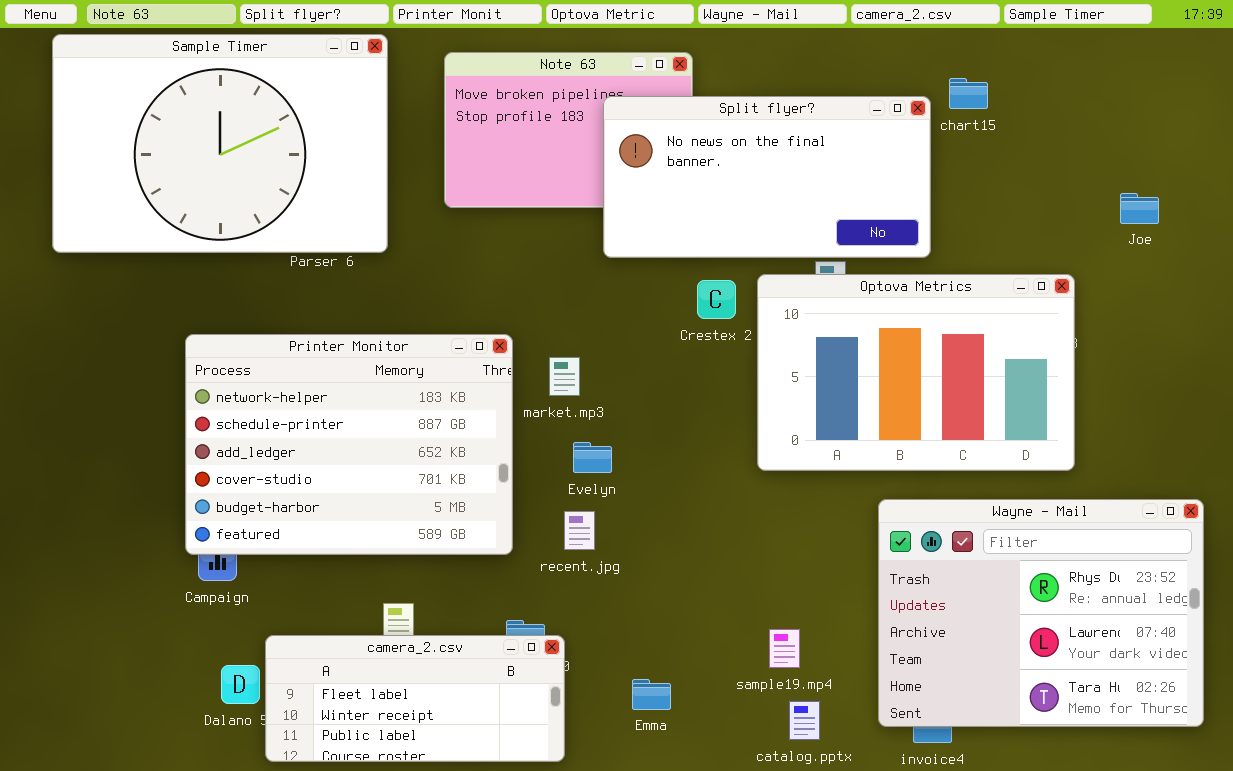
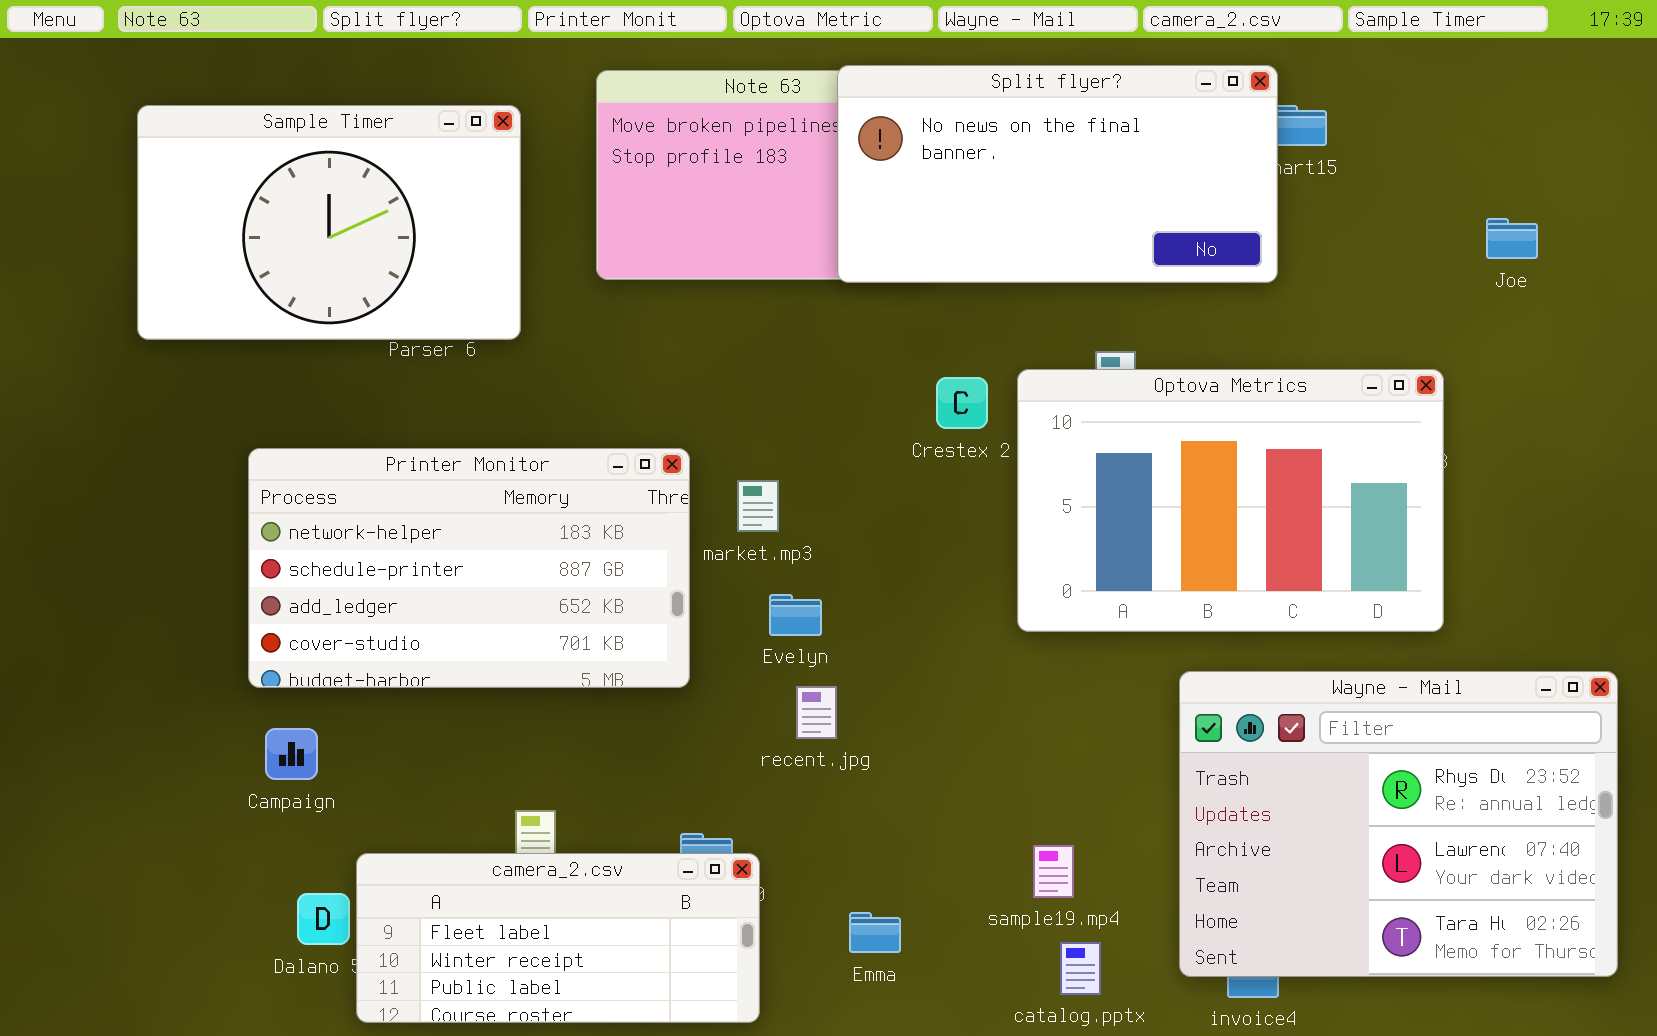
Sample Timer: [52,34,388,253] -> [137,105,521,340], resized
Split flyer?: [603,96,931,258] -> [837,65,1278,283], moved
Joe: [1120,193,1159,224] -> [1486,218,1538,259], moved
Printer Monitor: [185,334,513,555] -> [248,448,690,688], resized
recent.jpg: [564,511,595,550] -> [796,686,837,739], moved

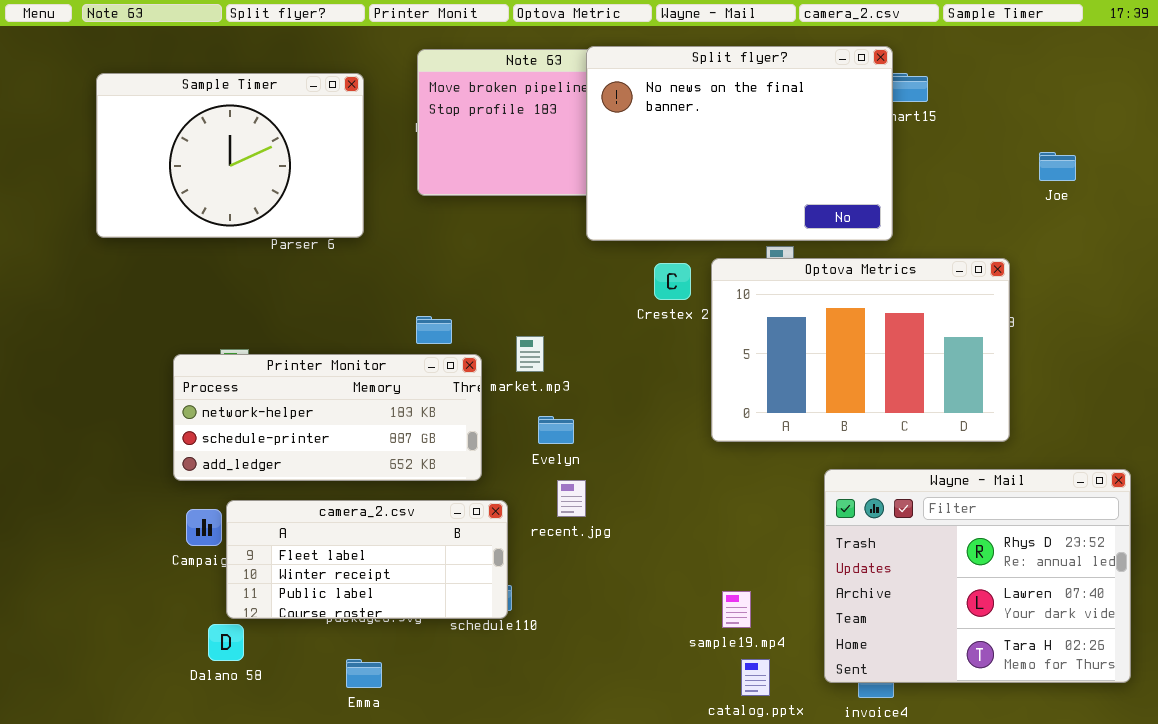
Split flyer?: [837,65,1278,283] -> [586,46,893,241], resized
Printer Monitor: [248,448,690,688] -> [173,354,482,481], resized
camera_2.csv: [356,853,760,1023] -> [226,500,508,619], moved
Emma: [849,912,901,953] -> [346,659,382,688], moved

